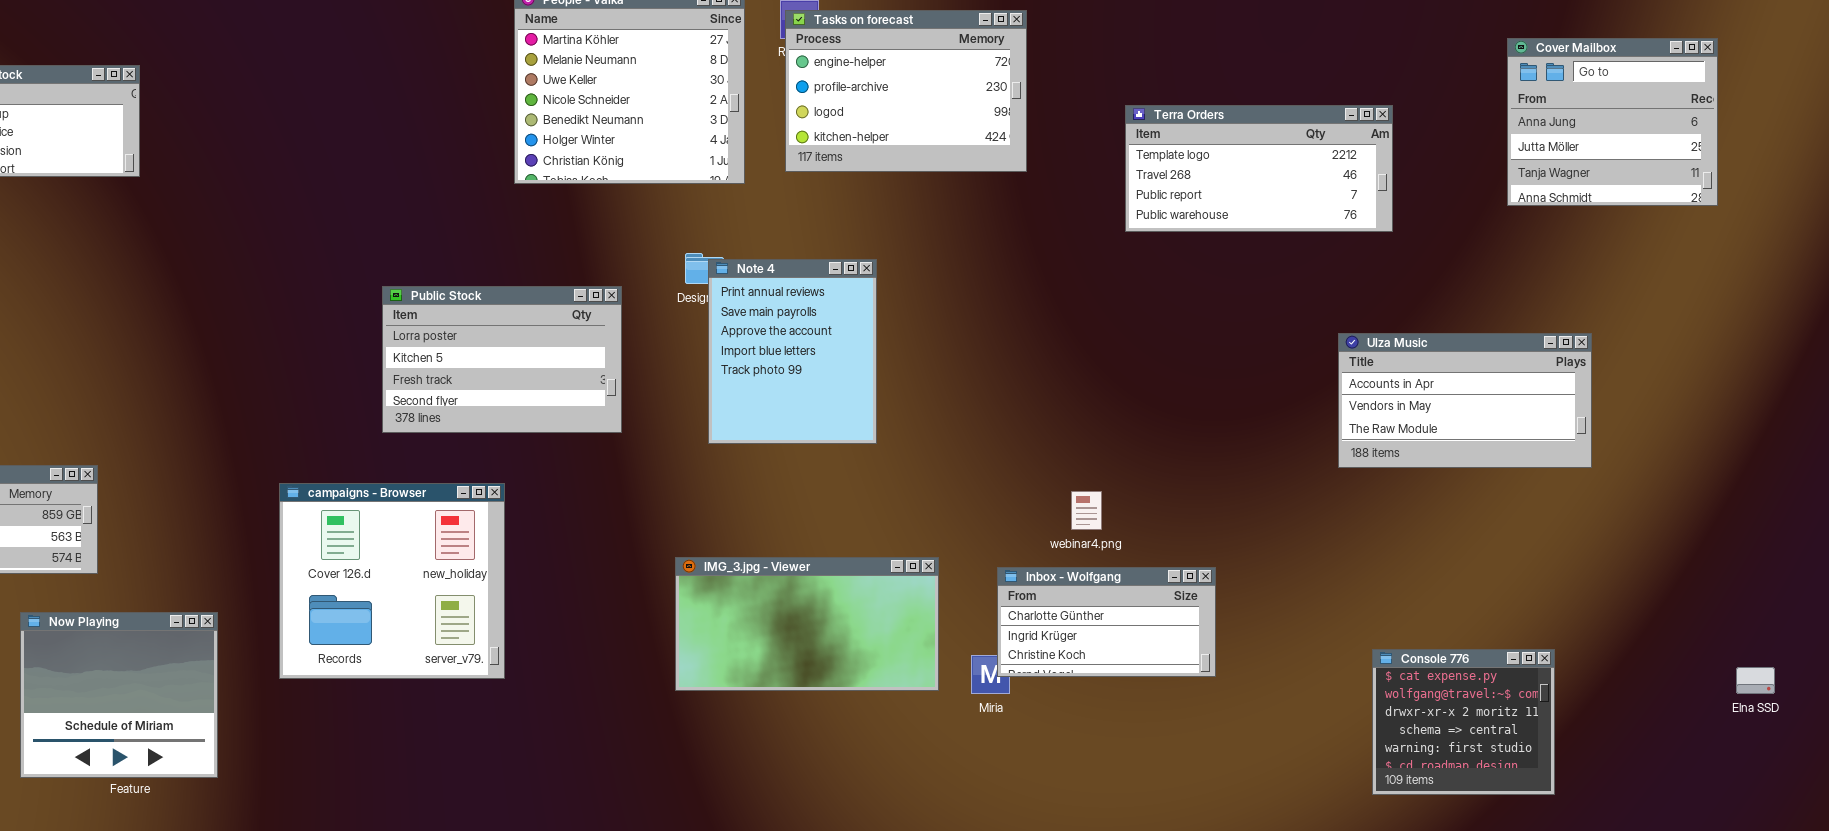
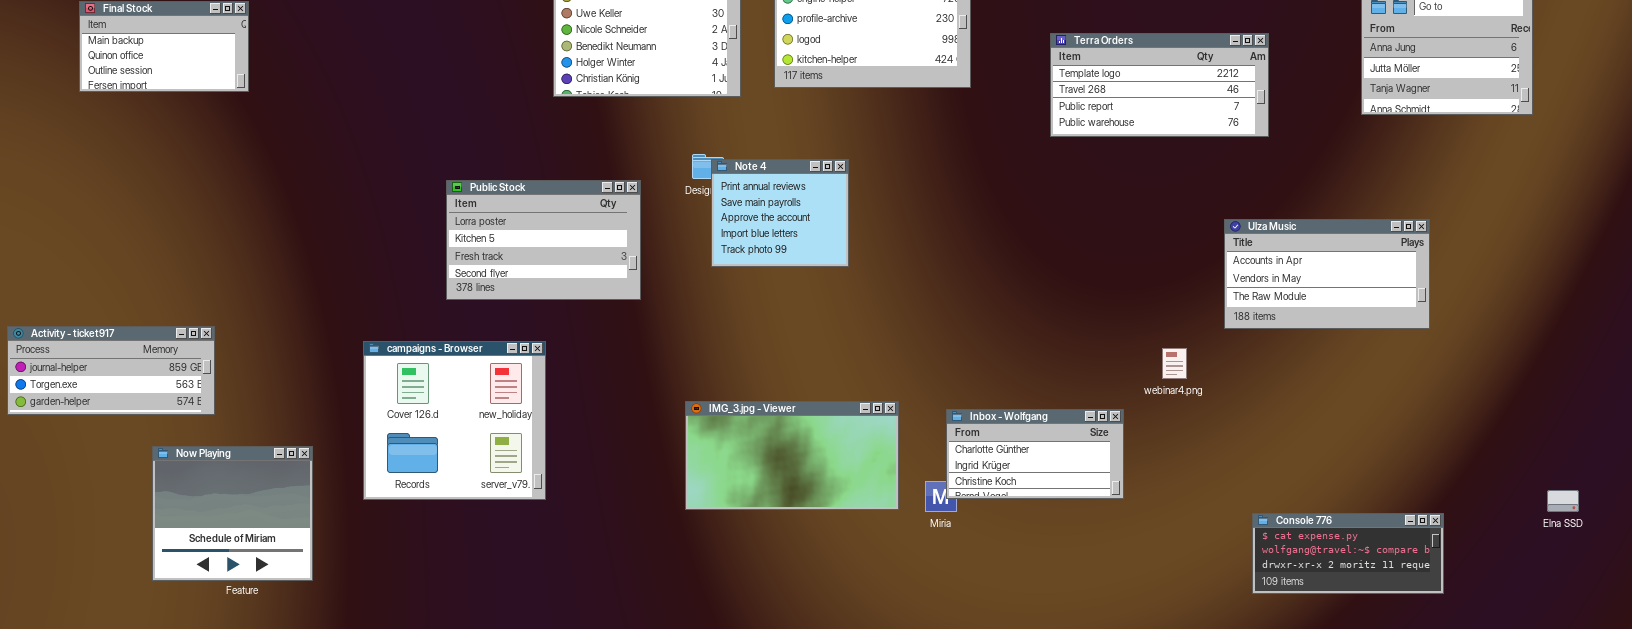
Note 4: [708,259,877,444] -> [711,159,849,267], resized
webinar4.png: [1071,491,1102,530] -> [1162,348,1187,379], moved
Console 776: [1372,649,1555,795] -> [1252,513,1444,594], resized

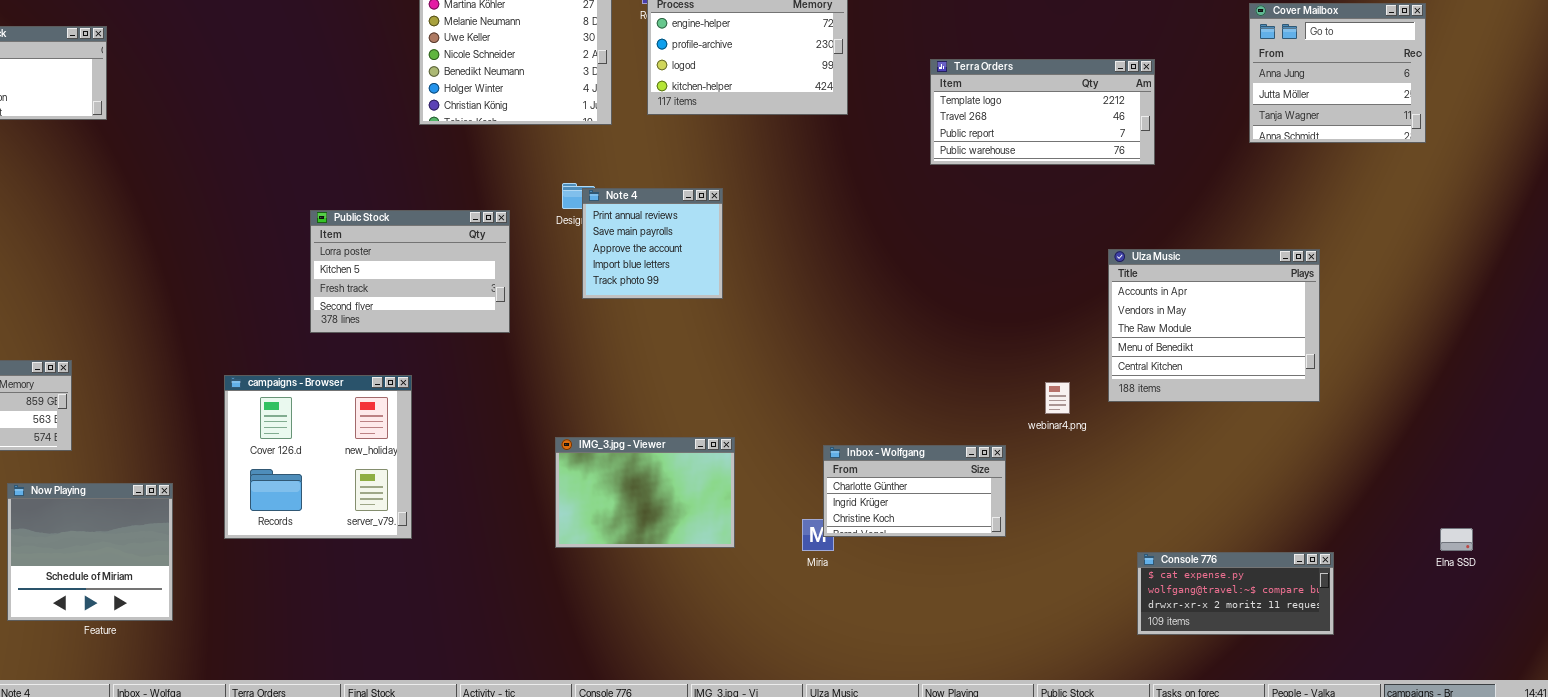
Ulza Music: [1224,219,1430,329] -> [1108,249,1320,402], resized
IMG_3.jpg - Viewer: [685,401,899,510] -> [555,437,735,548], resized

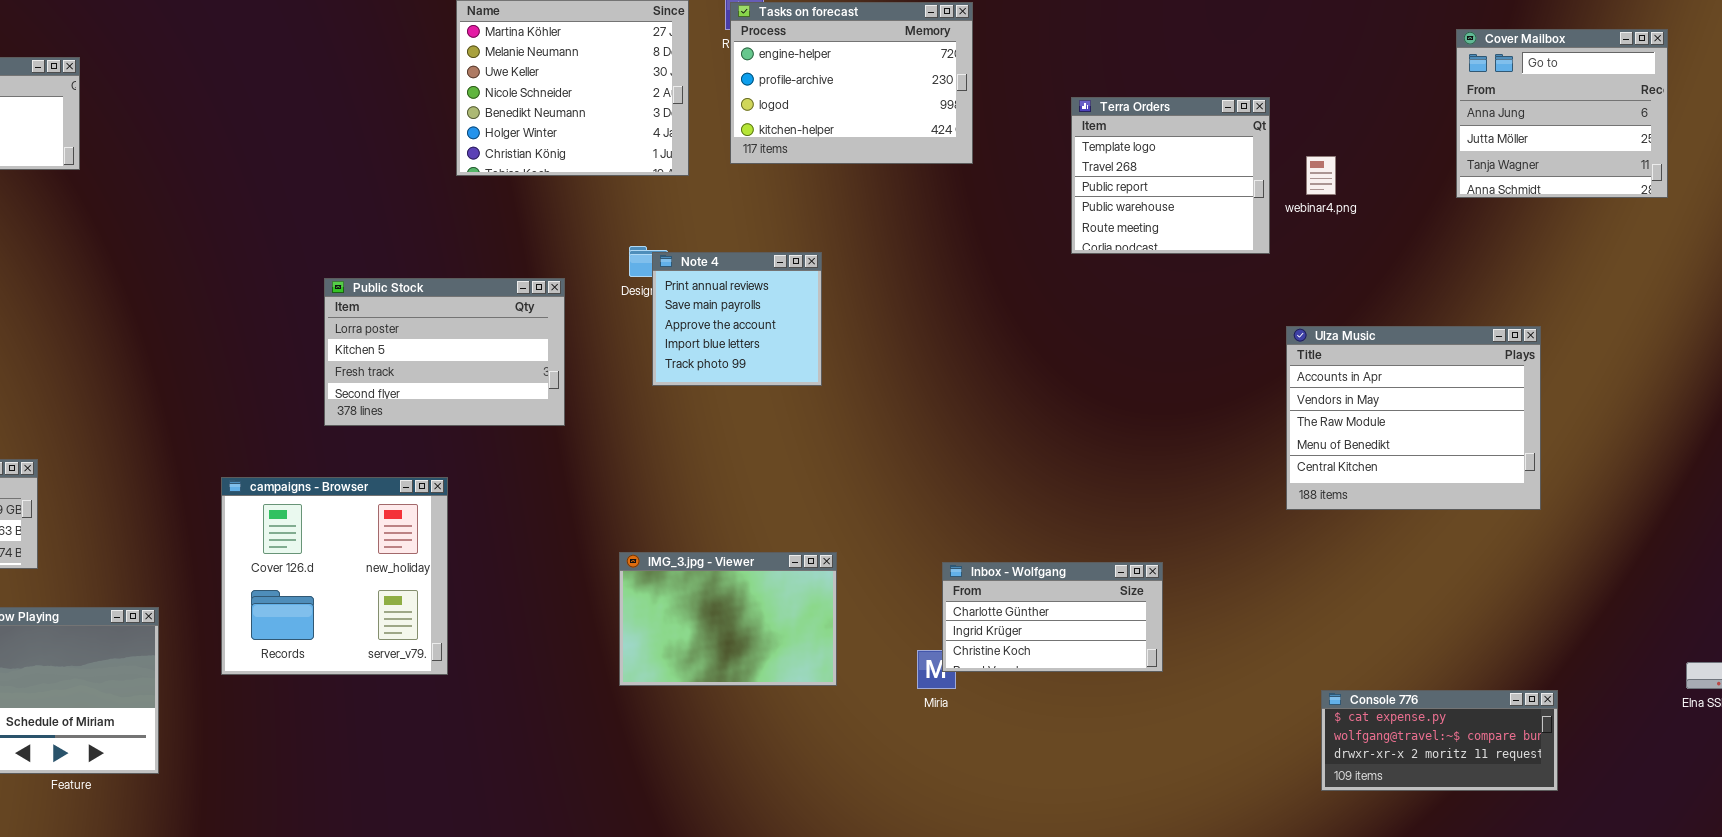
Terra Orders: [930,59,1155,165] -> [1071,97,1270,254], resized
webinar4.png: [1045,382,1070,414] -> [1306,156,1336,195], moved

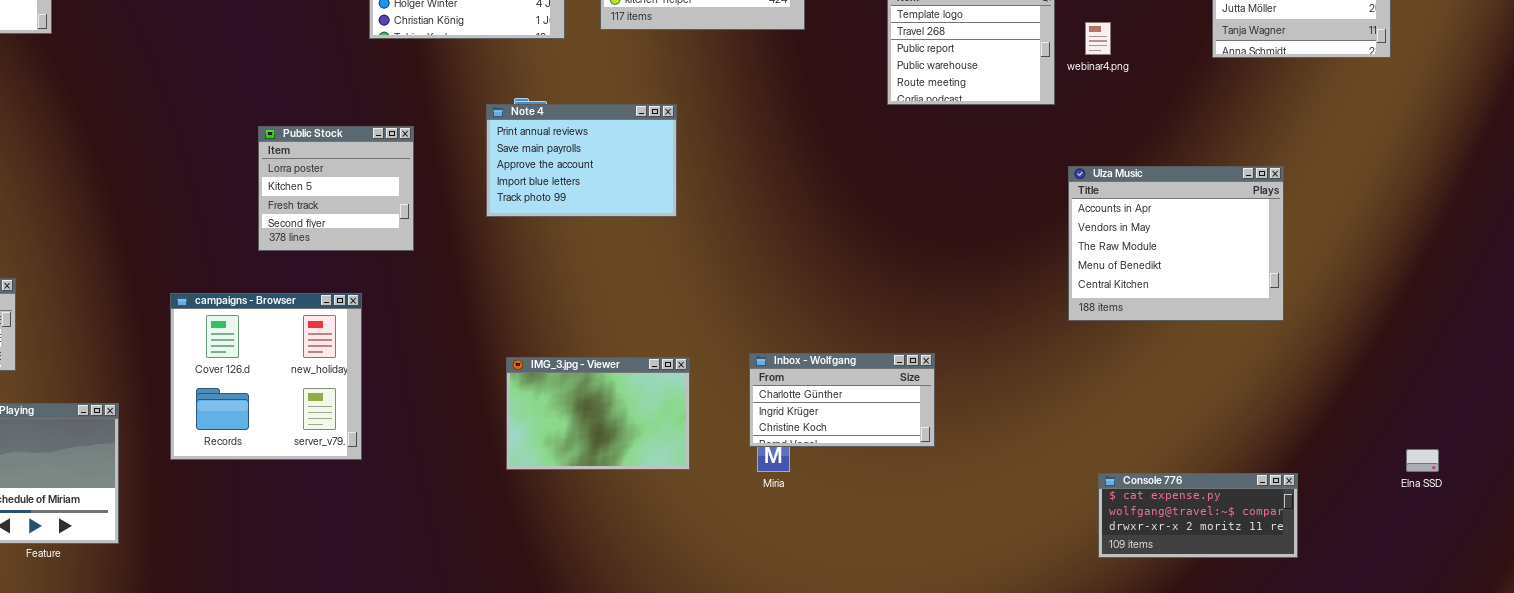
Note 4: [652,252,822,386] -> [486,104,677,217], resized
Public Stock: [324,278,565,426] -> [258,126,414,251], resized
Inbox - Wolfgang: [942,562,1163,672] -> [749,353,935,447], moved

